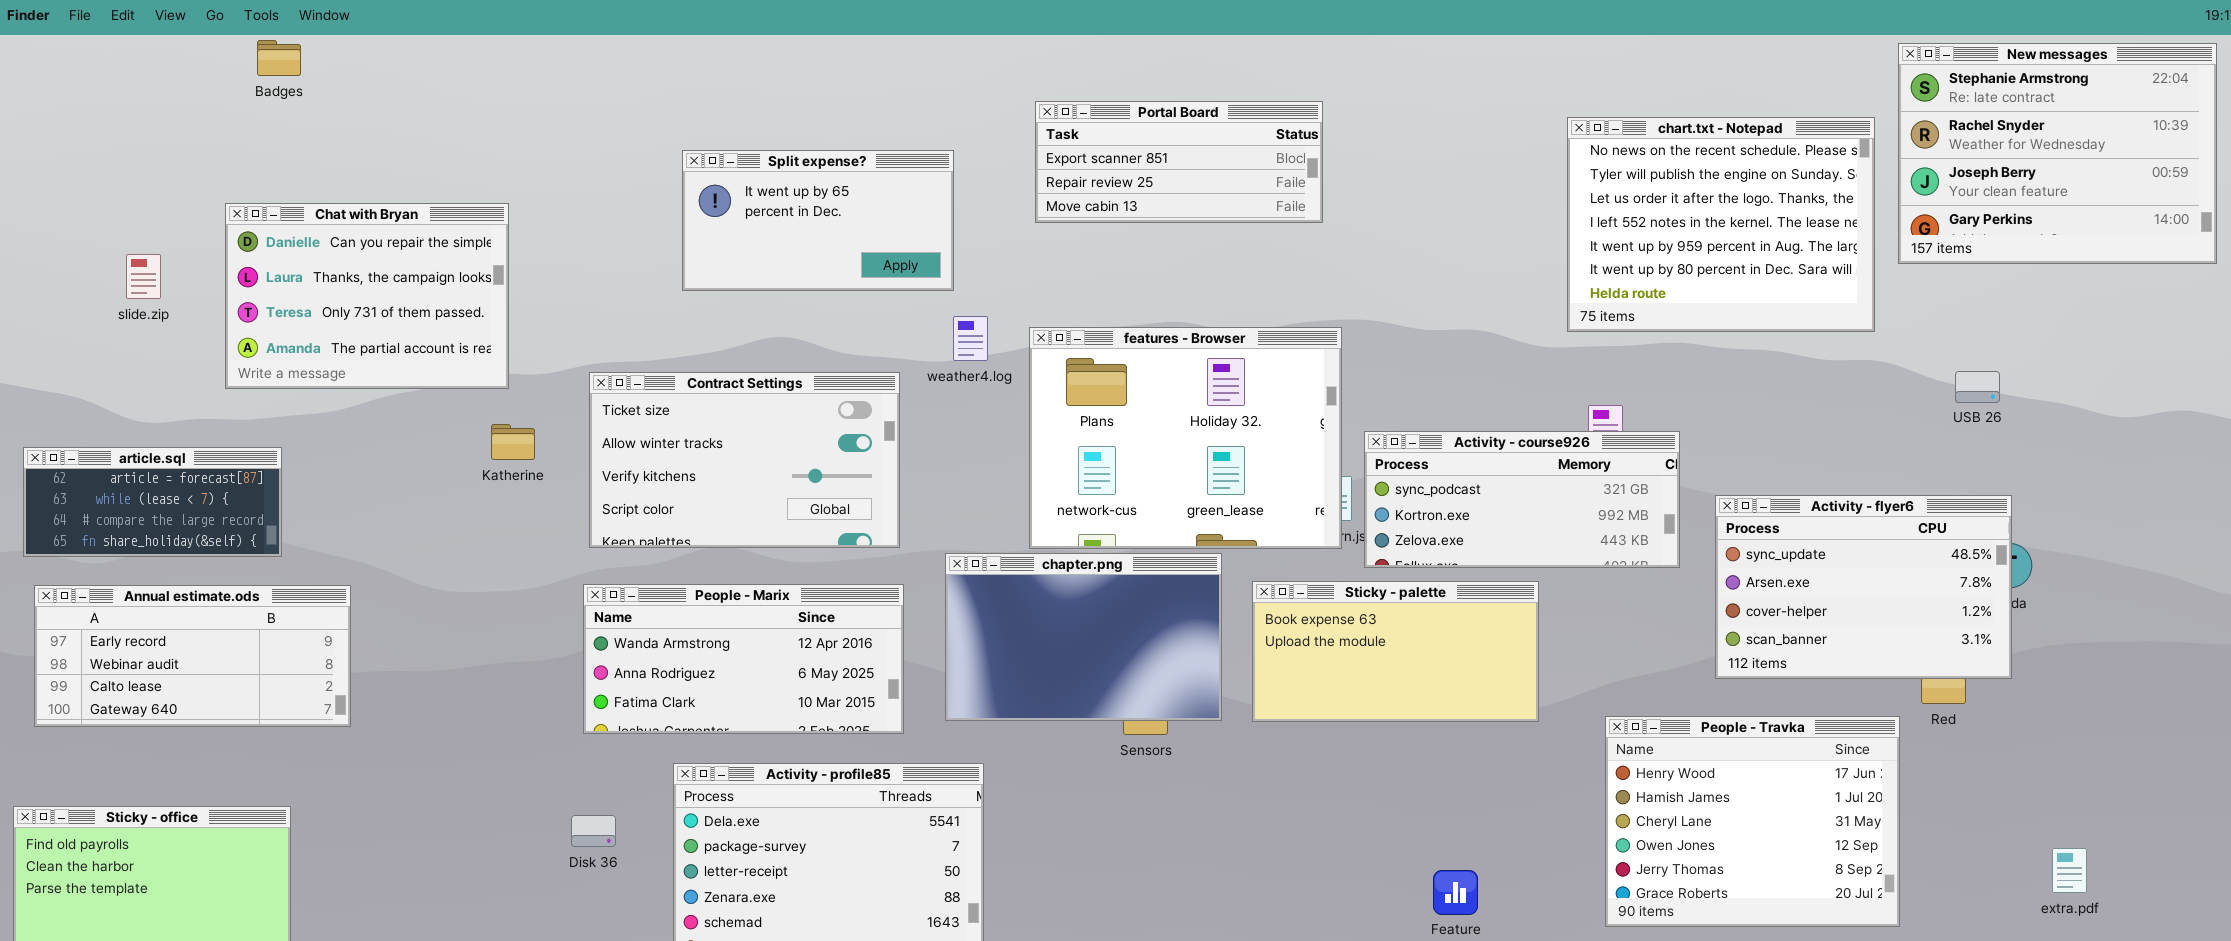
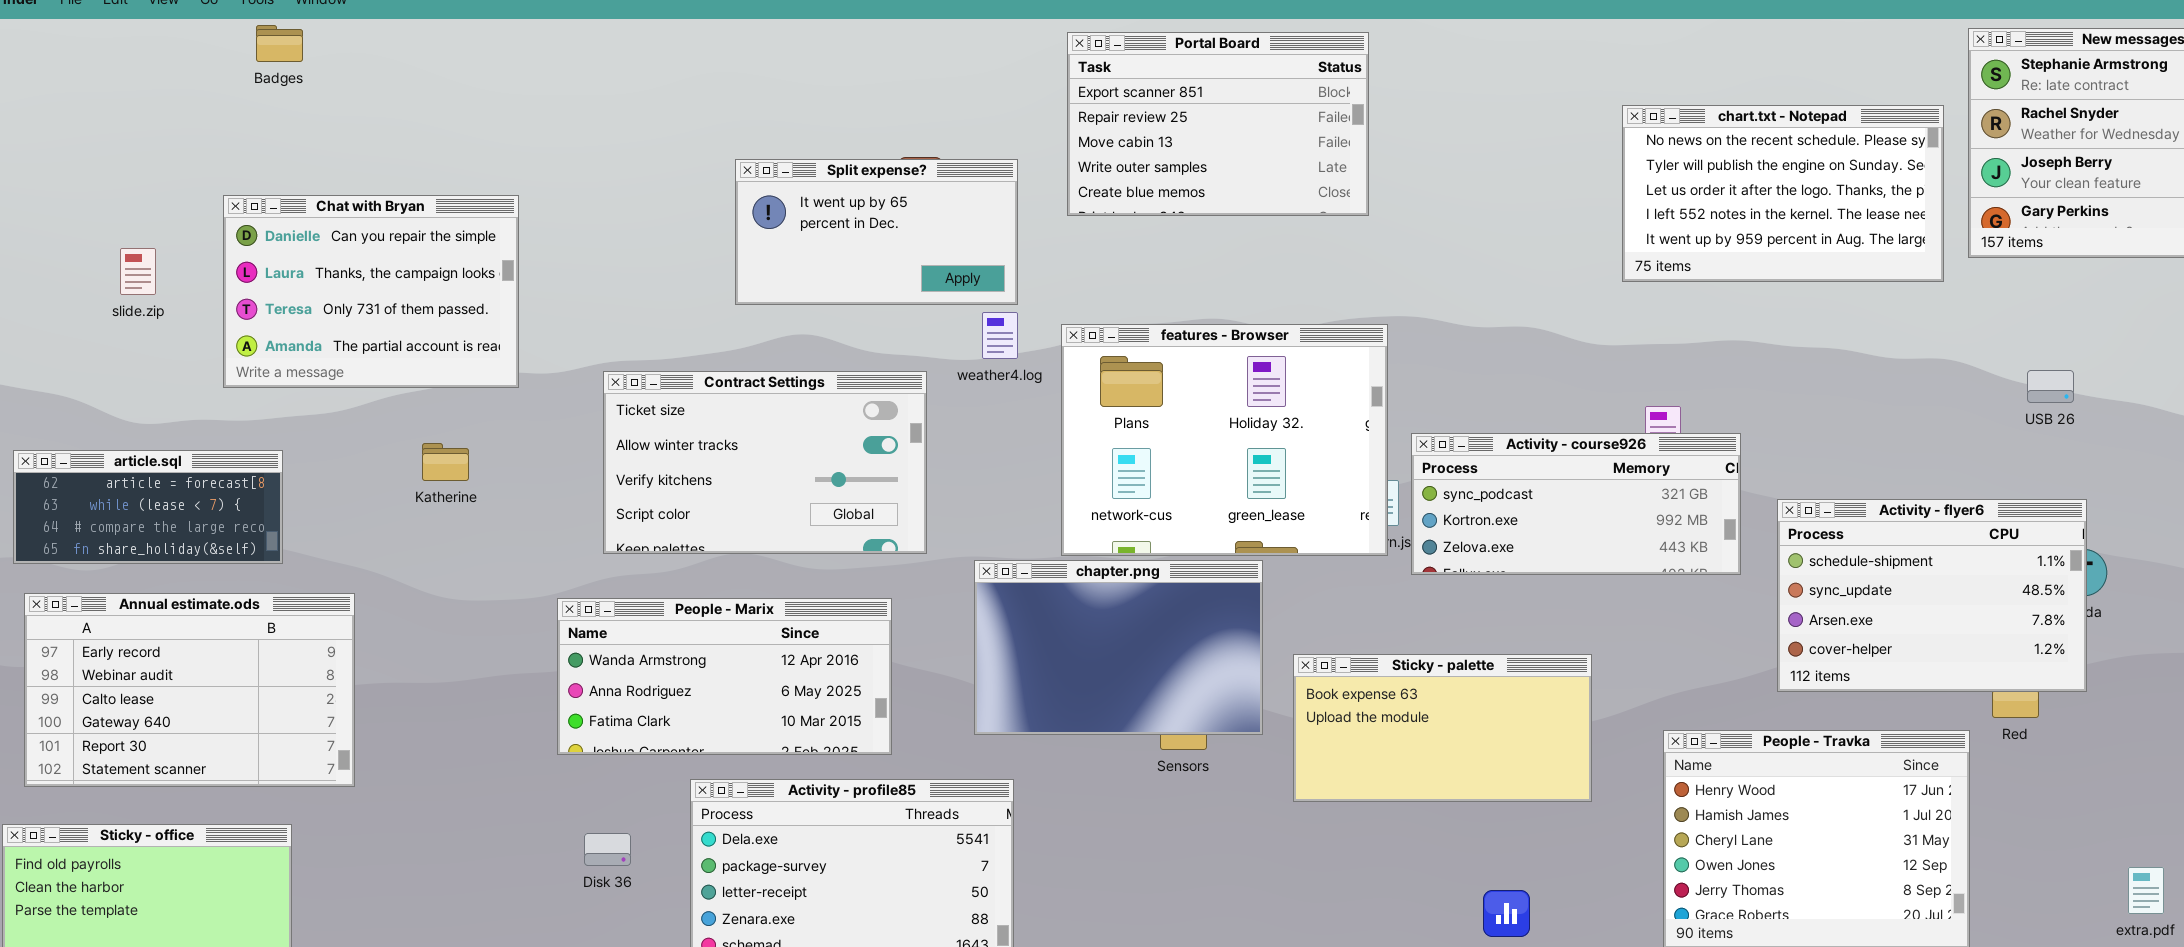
Portal Board: [1035,101,1323,223] -> [1067,32,1369,216], resized
chart.txt - Notepad: [1567,117,1875,332] -> [1622,105,1944,282], resized
Split expense?: [682,150,954,291] -> [735,159,1018,305], moved
Katherine: [491,424,535,460] -> [422,443,469,481], moved
Activity - flyer6: [1715,495,2012,679] -> [1777,499,2087,692], scrolled up 1 row
Sticky - palette: [1252,581,1539,722] -> [1293,654,1592,802], moved
People - Marix: [583,584,904,734] -> [557,598,892,755], moved
Annual estimate.ods: [34,585,351,727] -> [24,593,355,787], resized

